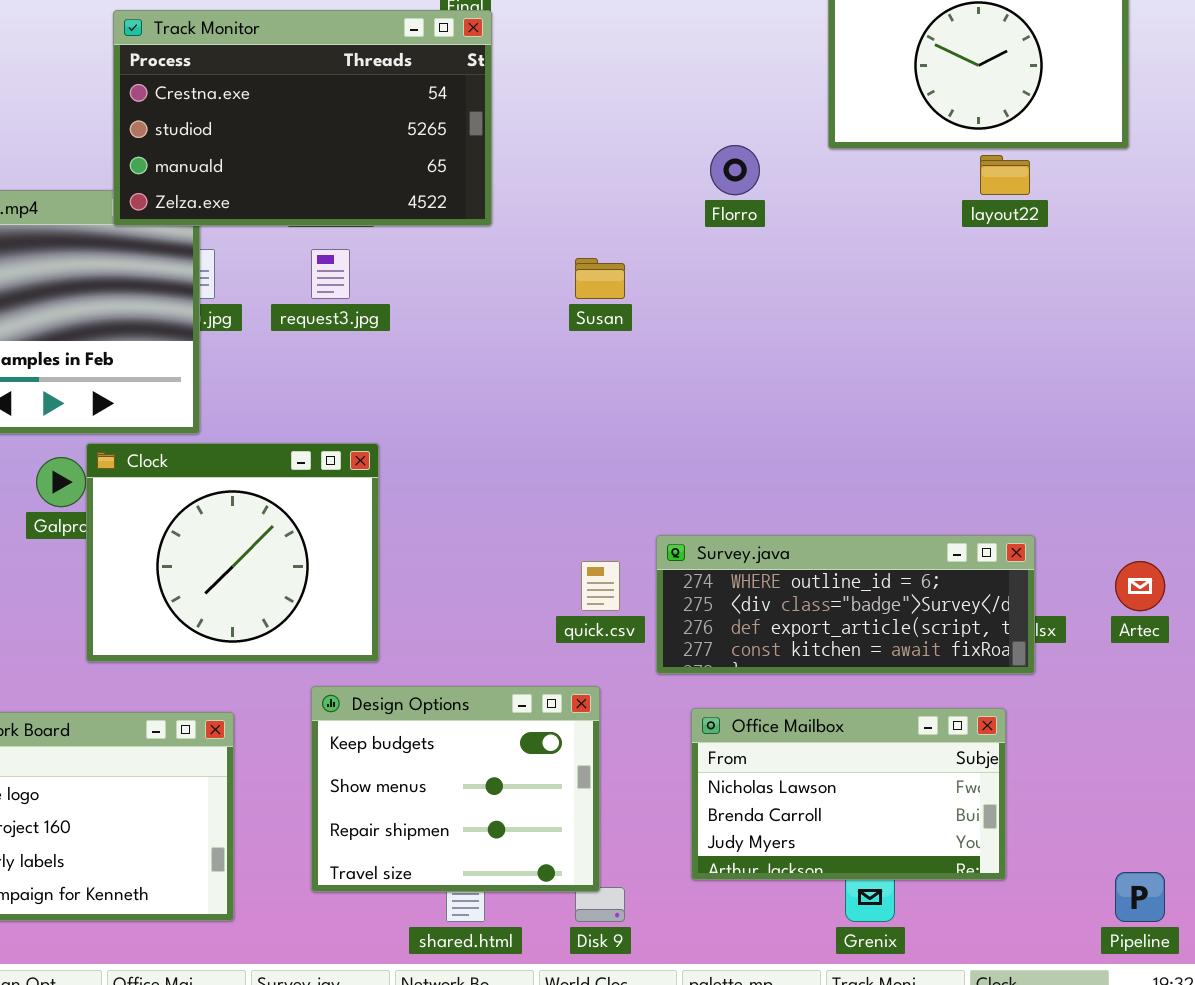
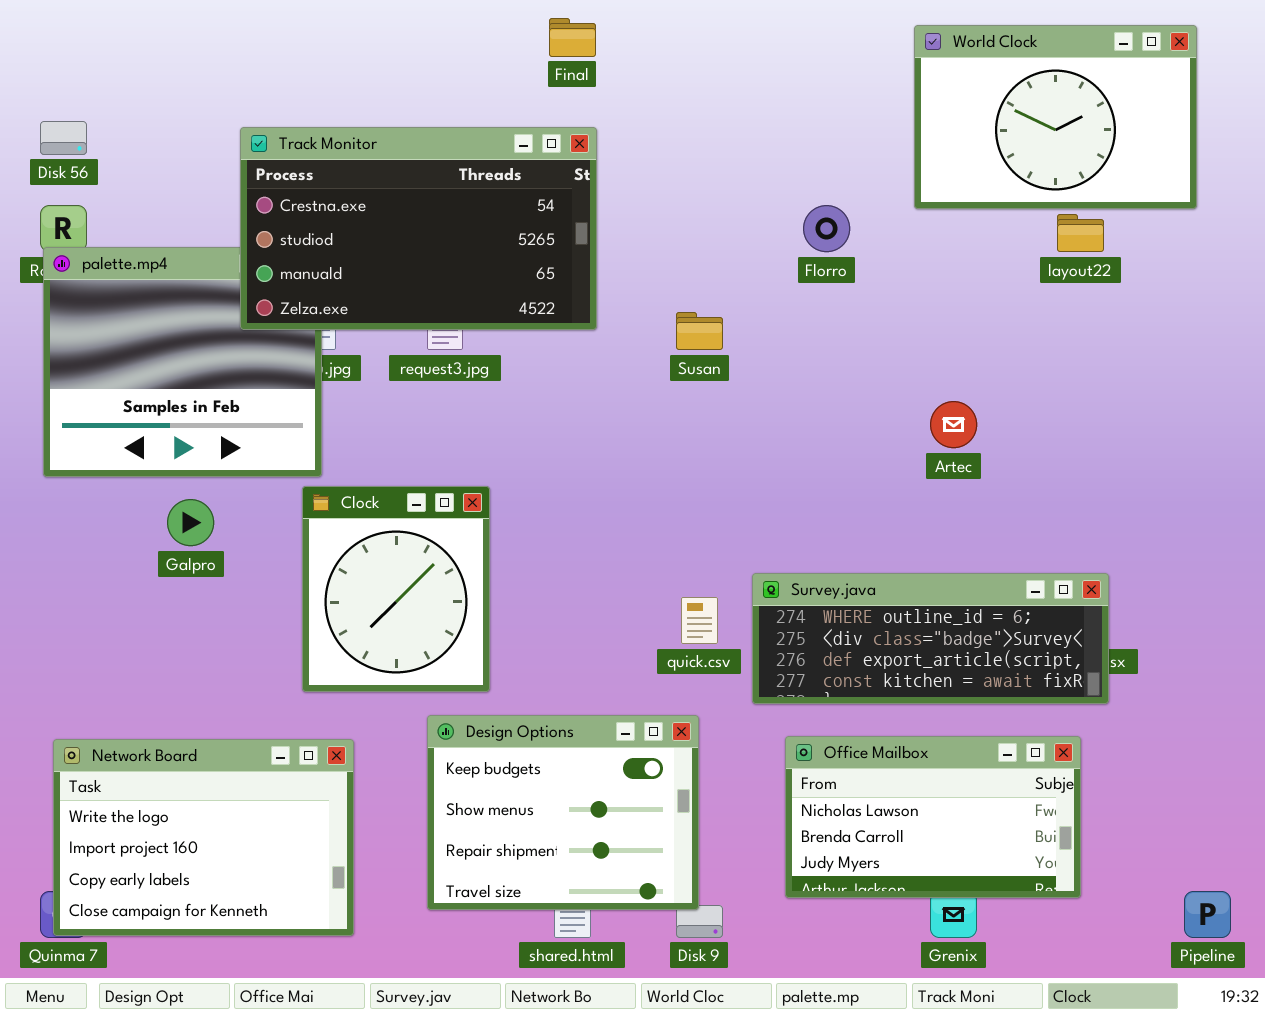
Track Monitor: [113,10,492,226] -> [240,127,597,330], moved
Clock: [86,443,379,662] -> [302,486,490,692], resized
Artec: [1115,561,1165,611] -> [930,401,977,448], moved

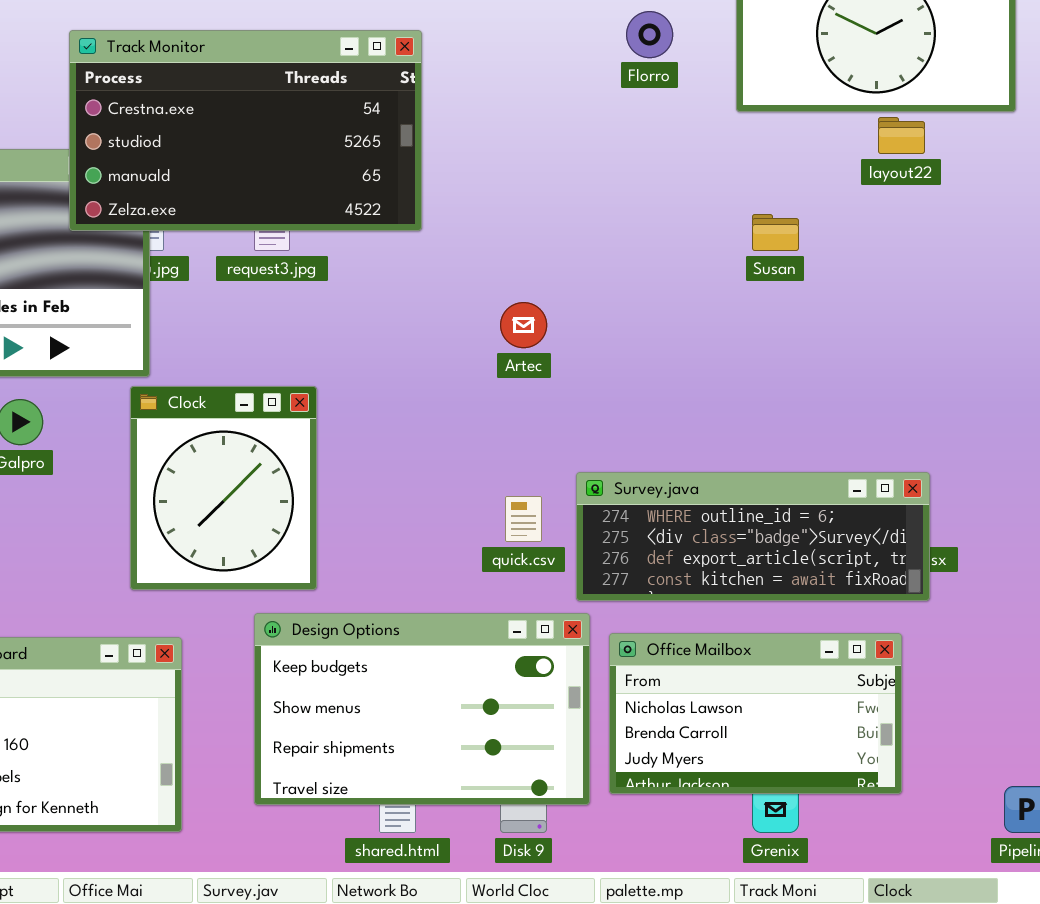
Florro: [803,205,850,252] -> [626,11,673,58], moved
Susan: [676,312,723,350] -> [752,214,799,251], moved
Artec: [930,401,977,448] -> [500,302,547,348], moved
Design Options: [427,715,699,910] -> [254,613,590,805], resized

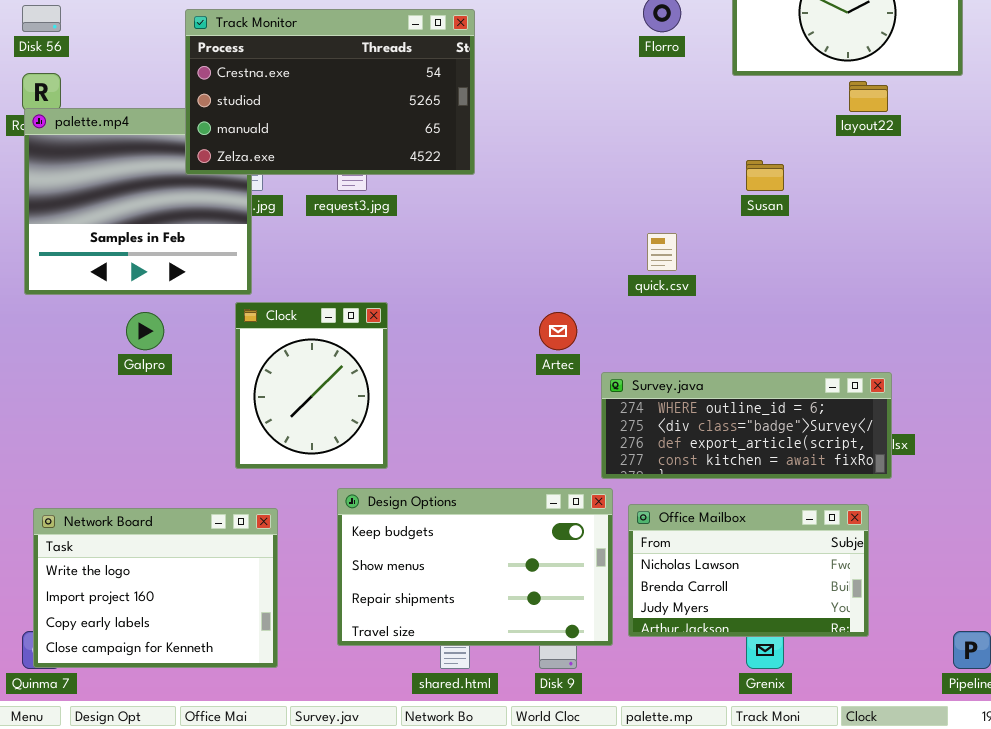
Artec: [500,302,547,348] -> [539,312,577,350], moved
quick.csv: [505,496,542,542] -> [647,233,677,271], moved

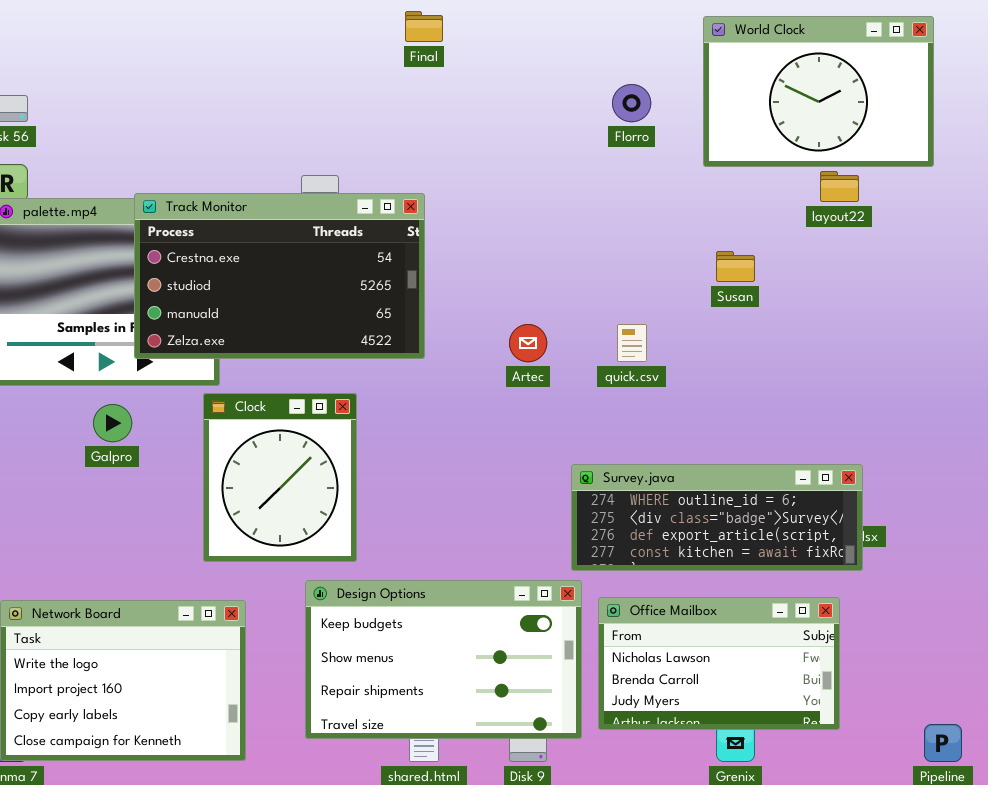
Track Monitor: [185,9,475,175] -> [134,193,425,359], moved
Artec: [539,312,577,350] -> [509,324,547,362], moved

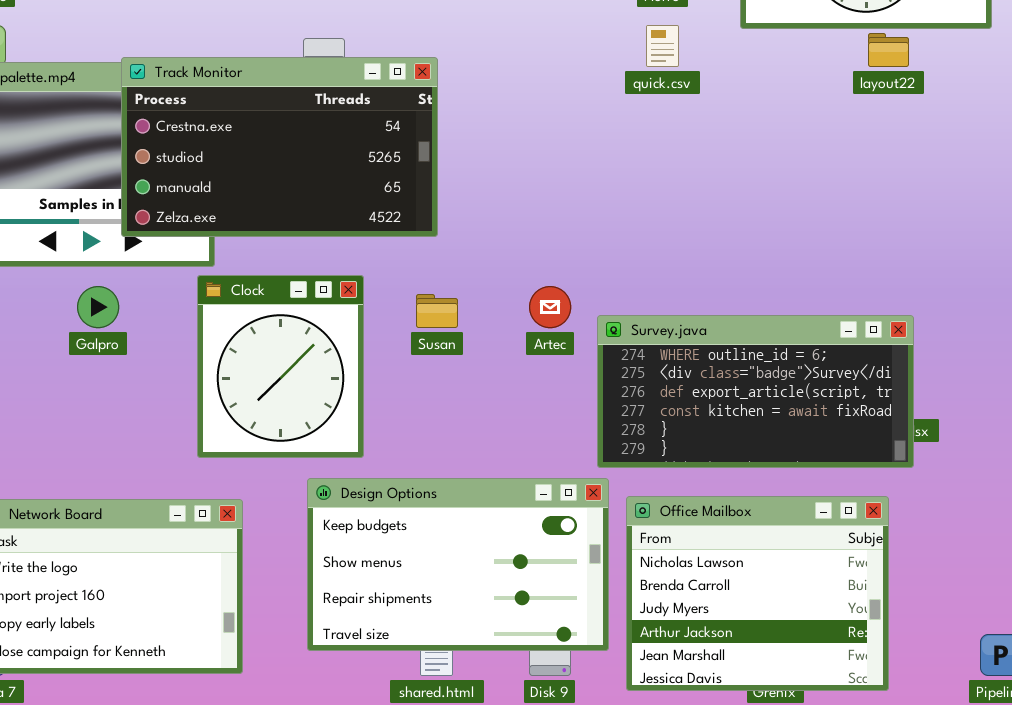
Susan: [716,251,755,282] -> [416,294,458,328], moved
Artec: [509,324,547,362] -> [529,286,571,328], moved
quick.csv: [617,324,647,362] -> [646,25,679,67], moved
Survey.java: [571,464,863,571] -> [597,315,914,468], resized
Office Mailbox: [598,597,840,730] -> [626,496,889,691], resized

